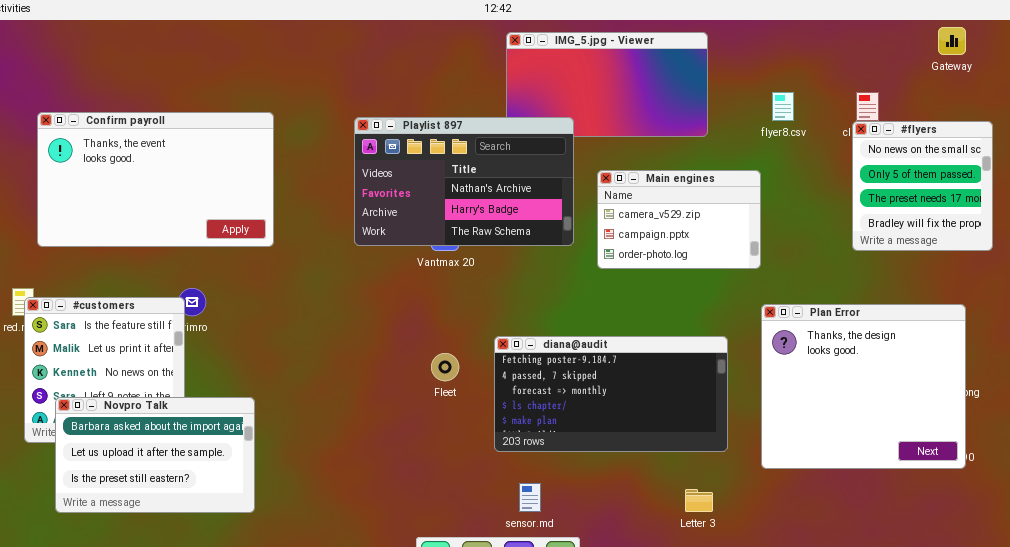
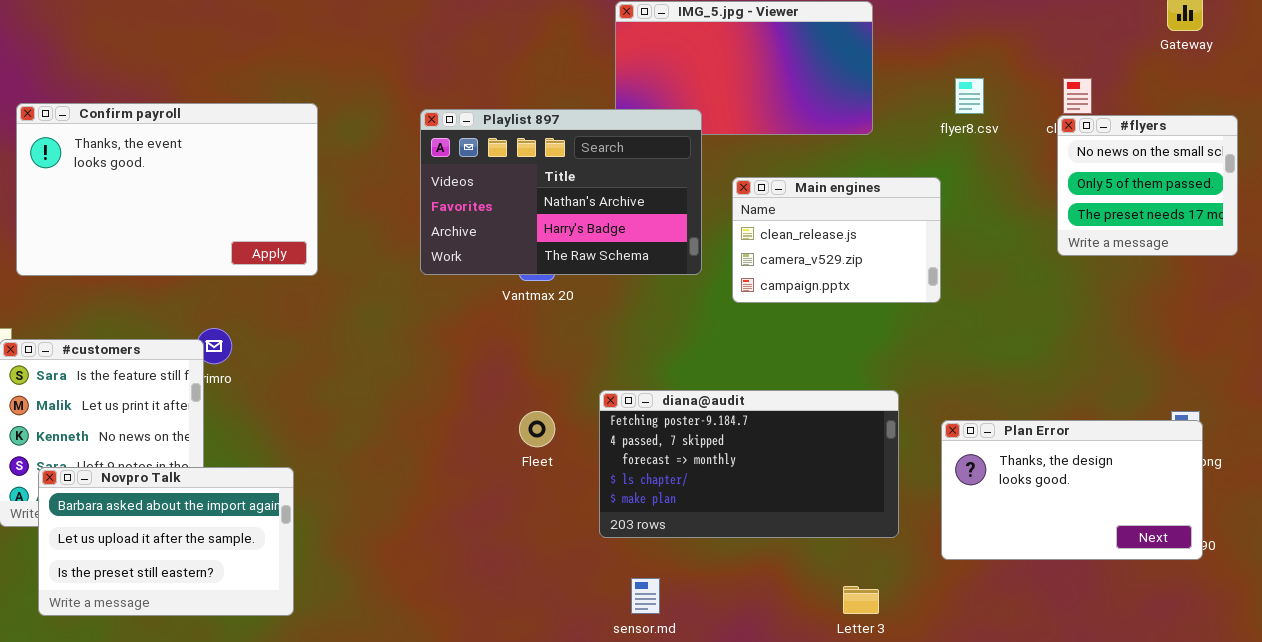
#flyers: [852,121,993,251] -> [1057,115,1238,256], resized
Main engines: [597,170,761,269] -> [732,177,941,303], scrolled up 1 row
Plan Error: [761,304,966,469] -> [941,420,1203,560], resized

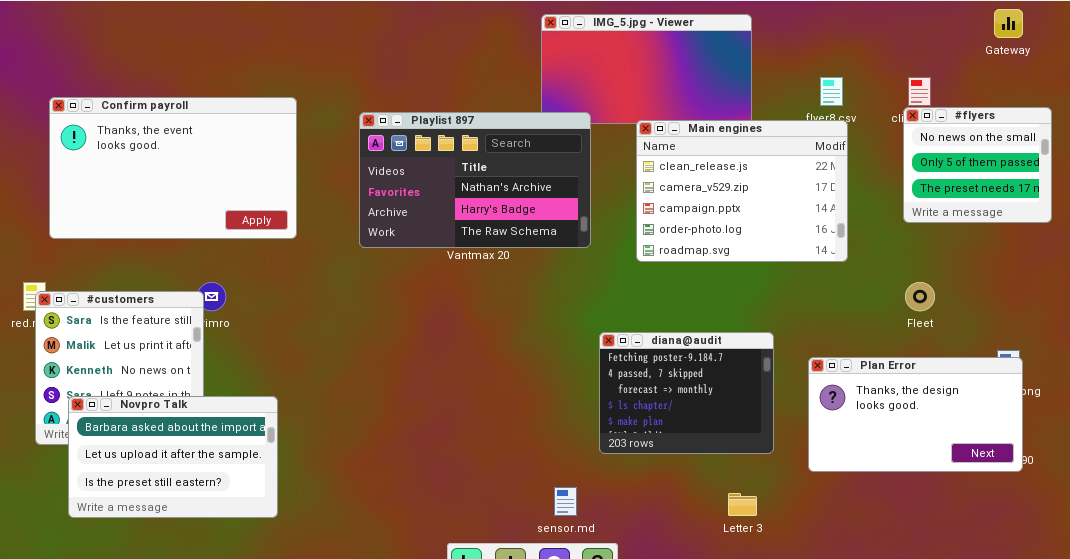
Playlist 897: [420,109,702,275] -> [359,112,591,248], moved
Main engines: [732,177,941,303] -> [636,120,848,262], resized
diana@audit: [599,390,899,538] -> [599,332,774,454], resized
Fleet: [519,411,555,447] -> [905,282,935,311], moved

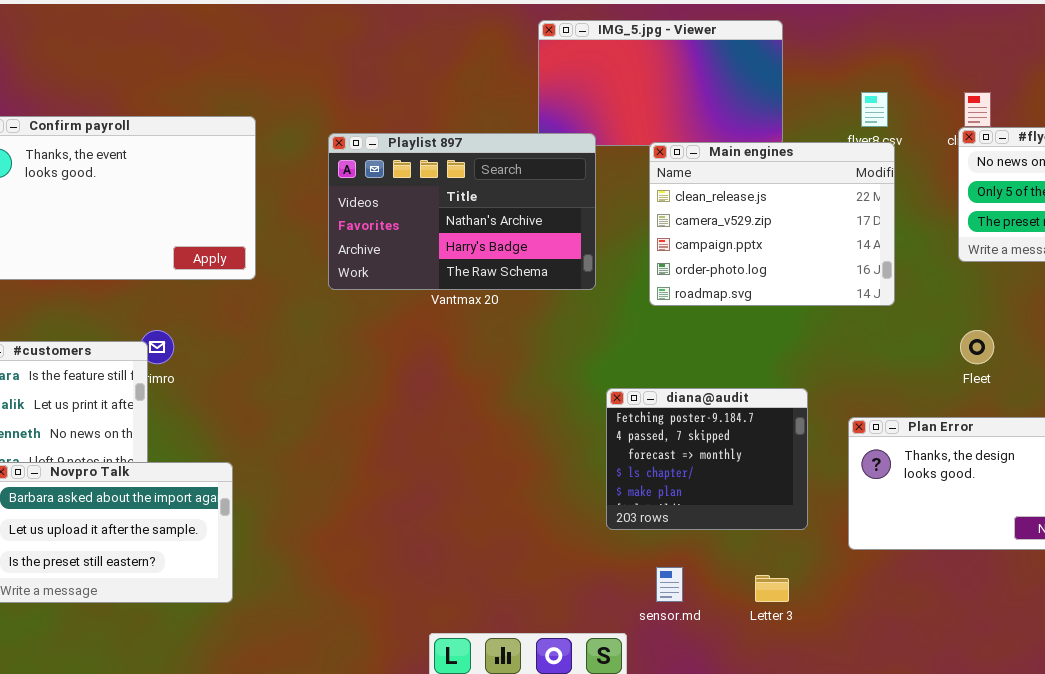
sensor.md: [554,487,577,516] -> [656,567,683,602], moved

